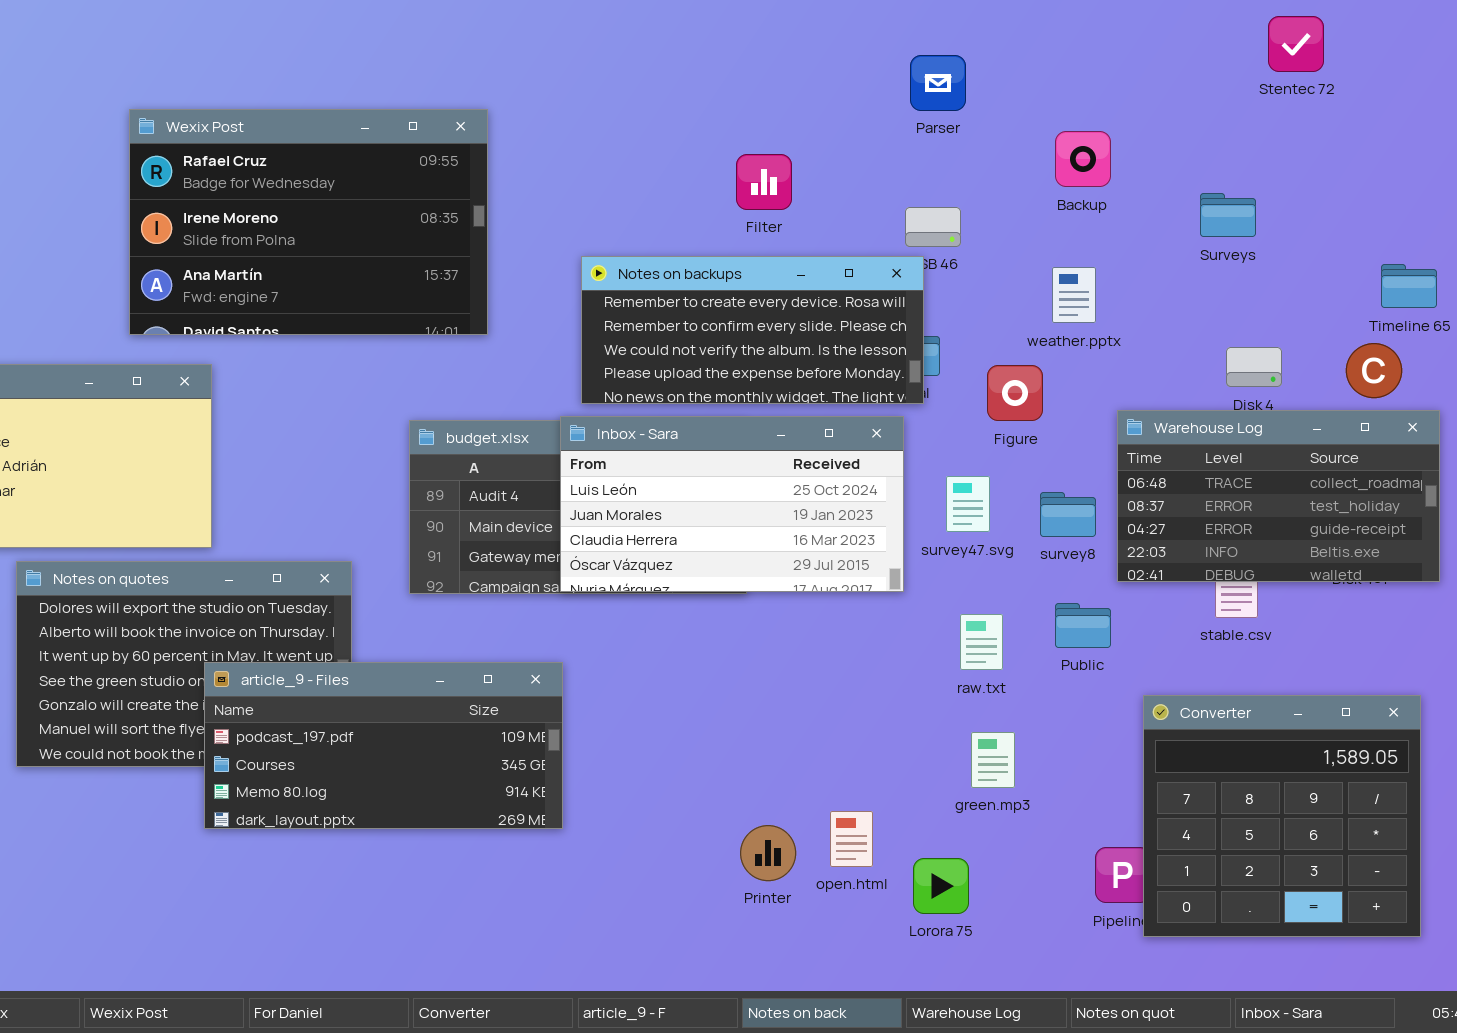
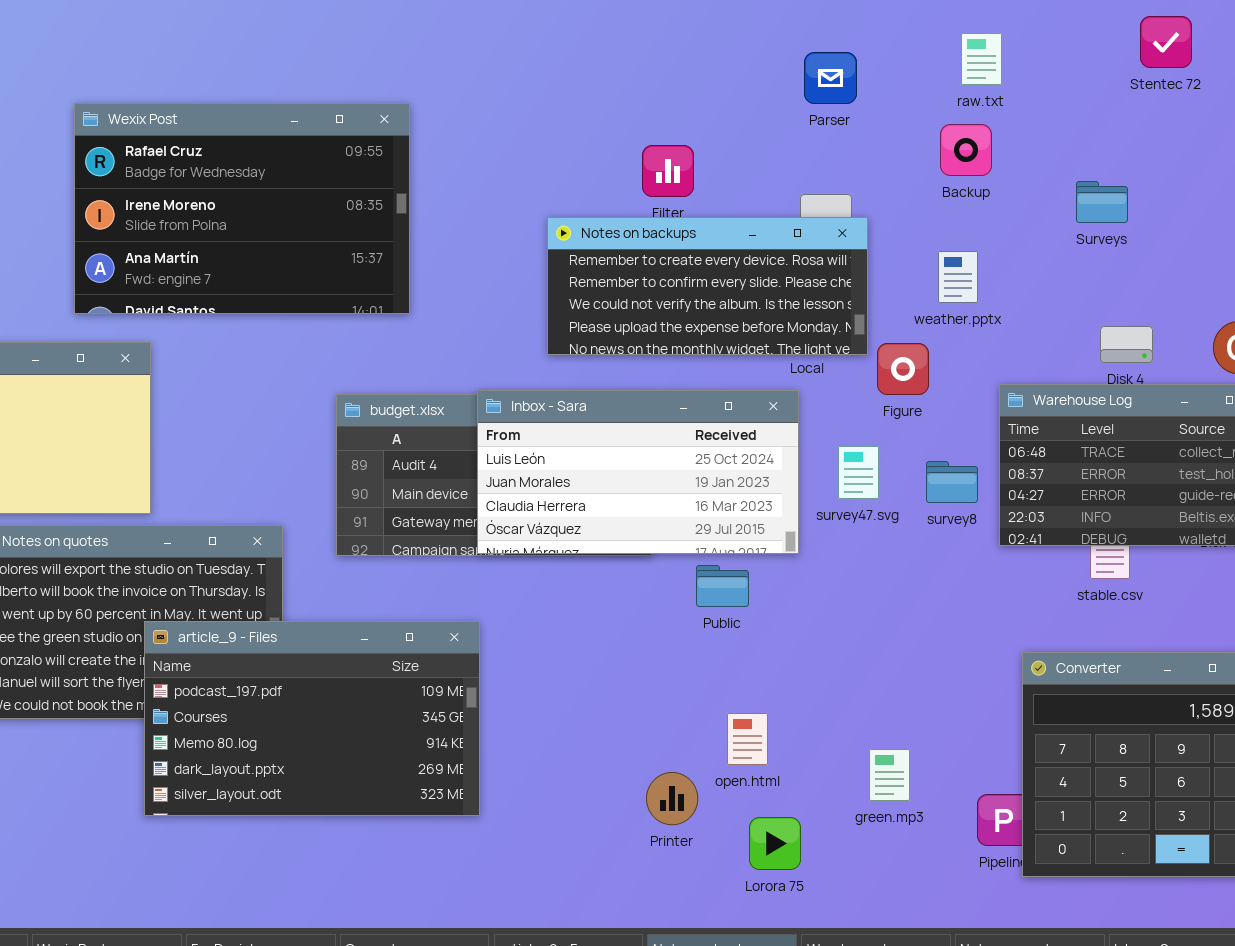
Notes on backups: [581,256,924,404] -> [547,217,868,355], moved
Public: [1055,603,1111,648] -> [696,565,749,607], moved
raw.txt: [960,614,1003,670] -> [961,33,1002,85], moved
article_9 - Files: [204,662,563,829] -> [144,621,480,816], resized
green.mp3: [971,732,1015,788] -> [869,749,910,801], moved
open.html: [830,811,873,867] -> [727,713,768,765], moved
Lorora 75: [913,858,969,914] -> [749,817,801,870], moved

